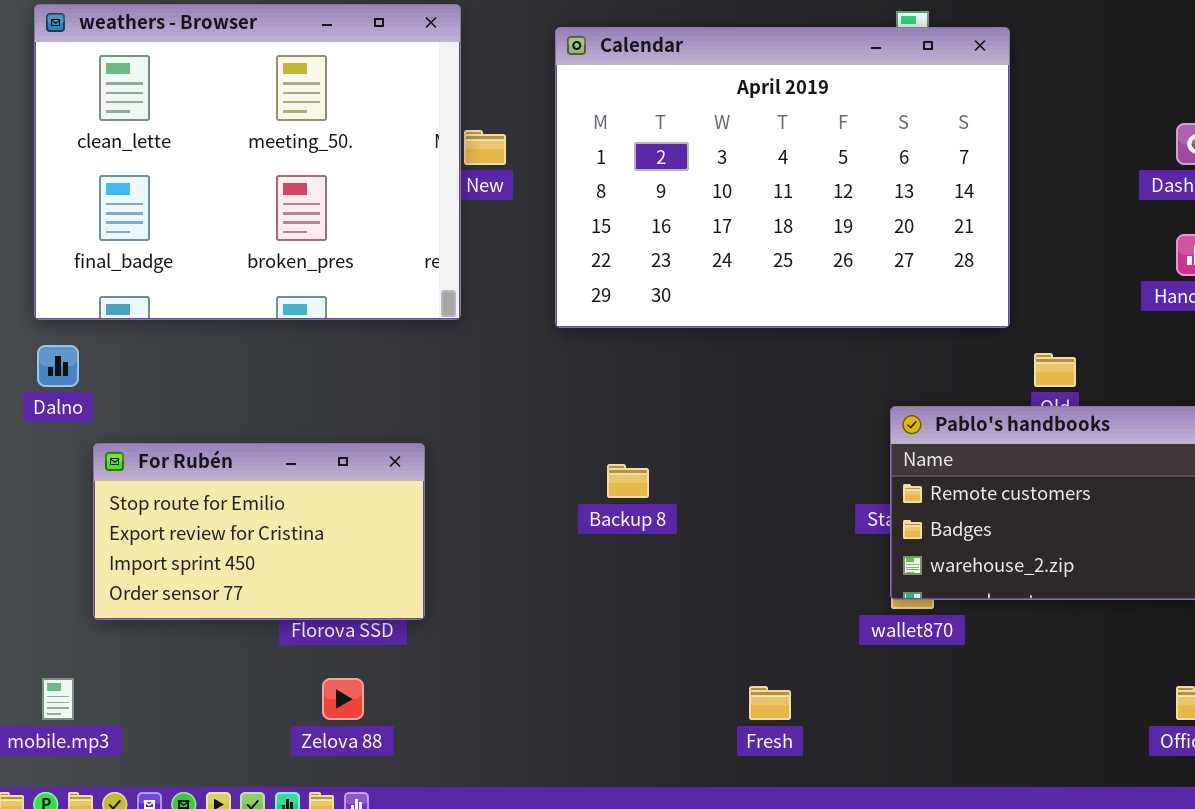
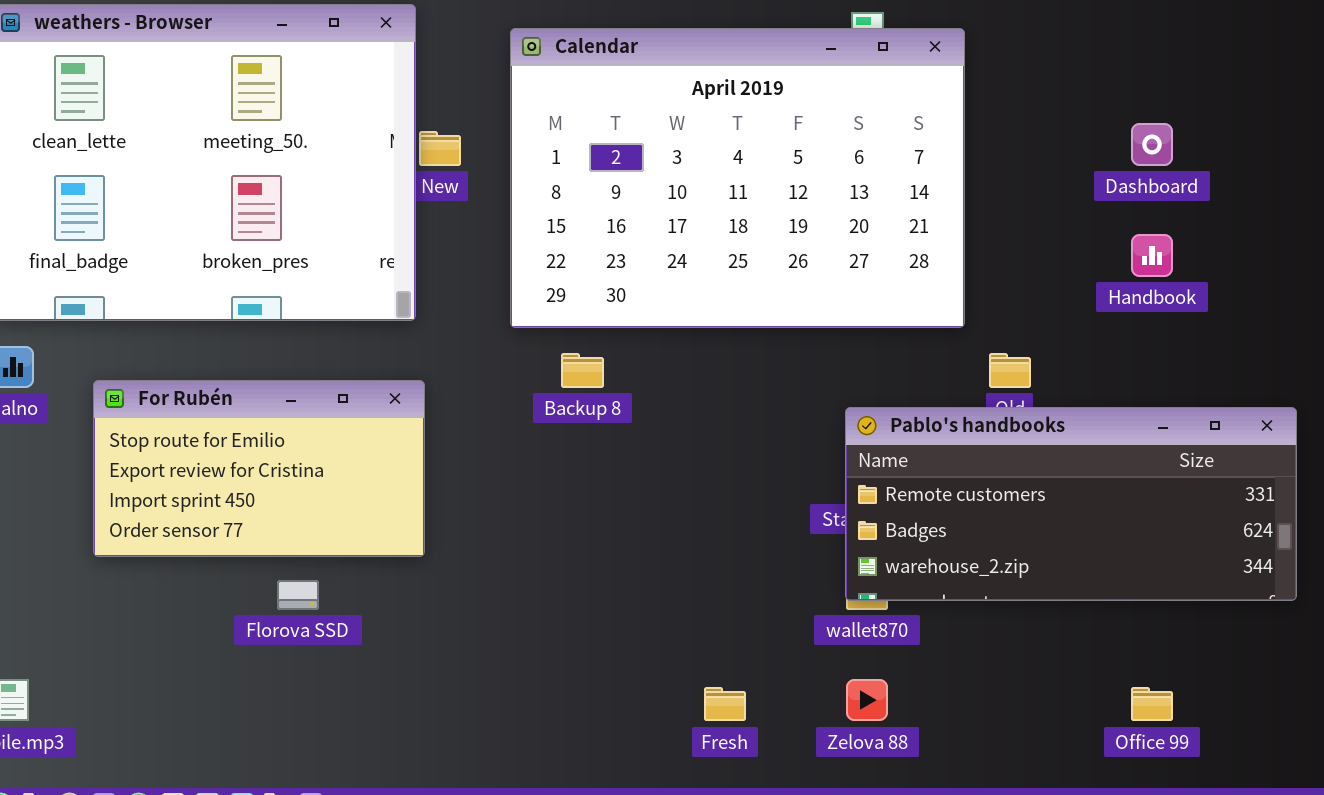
For Rubén: [93,443,425,620] -> [93,380,425,557], moved
Backup 8: [607,464,649,498] -> [561,353,604,388], moved
Zelova 88: [322,678,364,720] -> [846,679,888,721], moved

